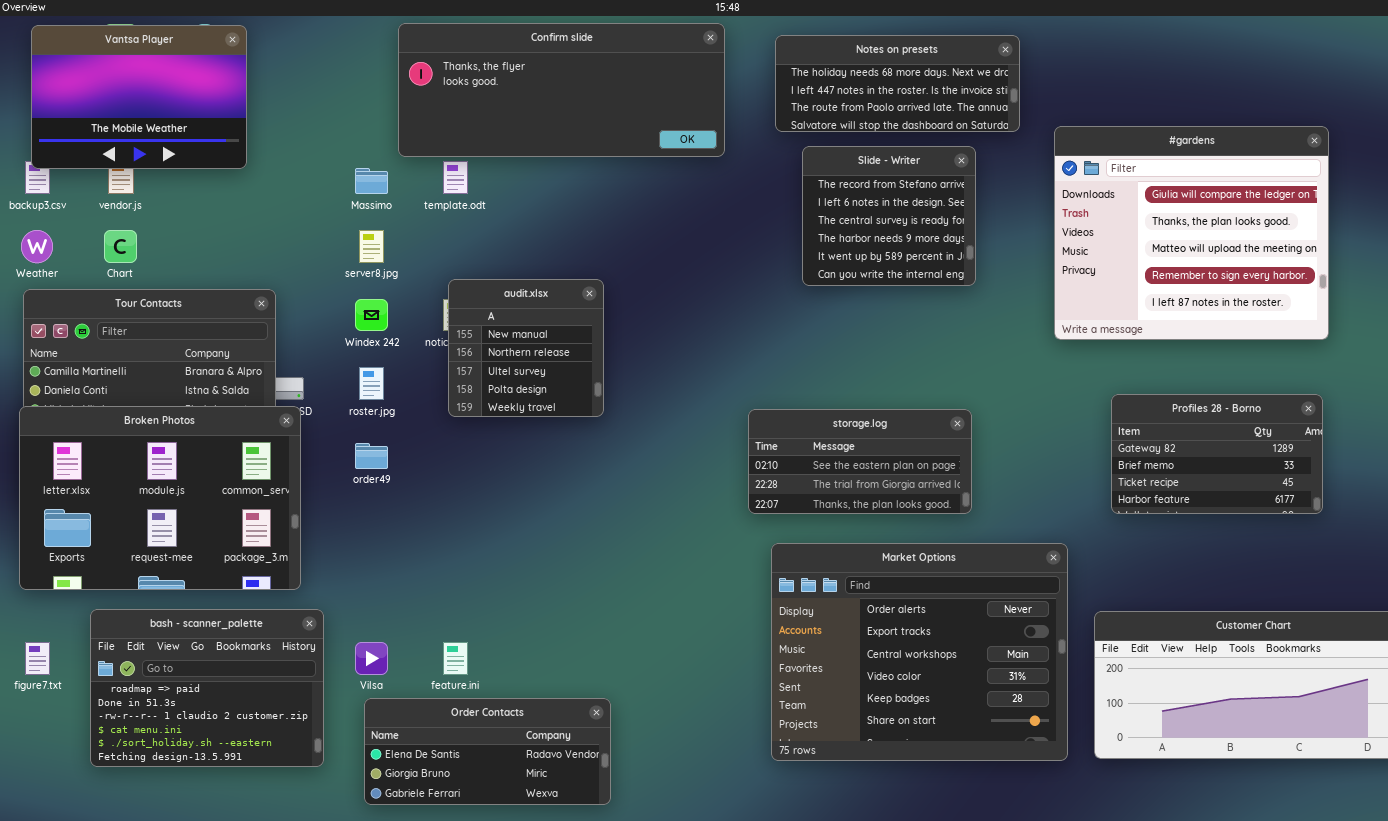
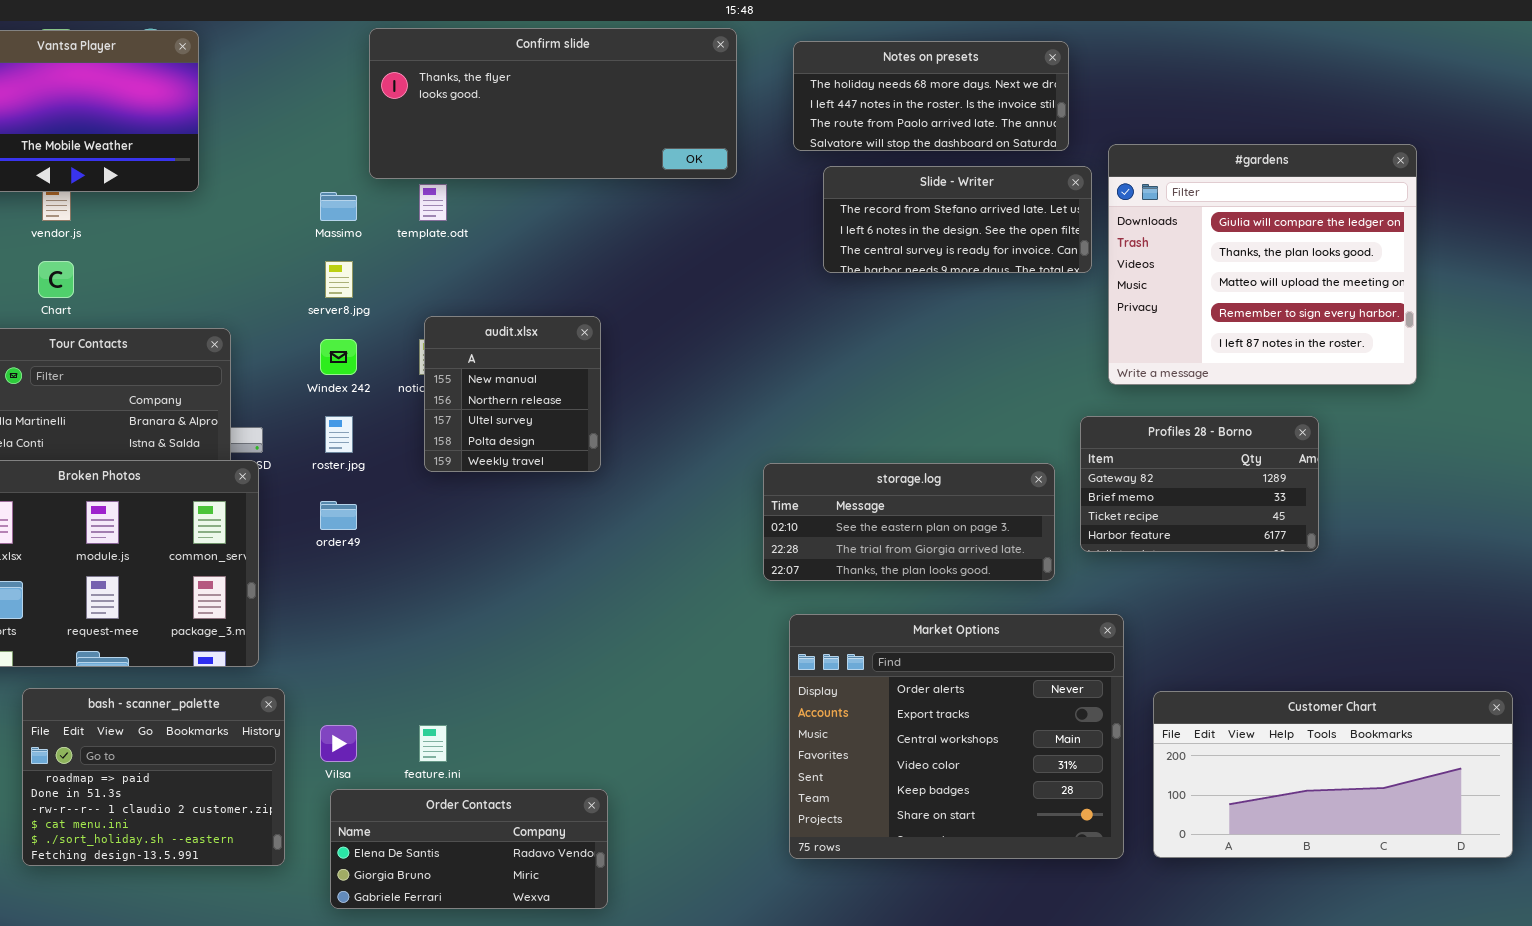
Slide - Writer: [802,146,976,286] -> [823,166,1092,273], resized
Profiles 28 - Borno: [1111,394,1323,514] -> [1080,416,1319,552], moved
storage.log: [748,409,972,514] -> [763,463,1055,581], resized

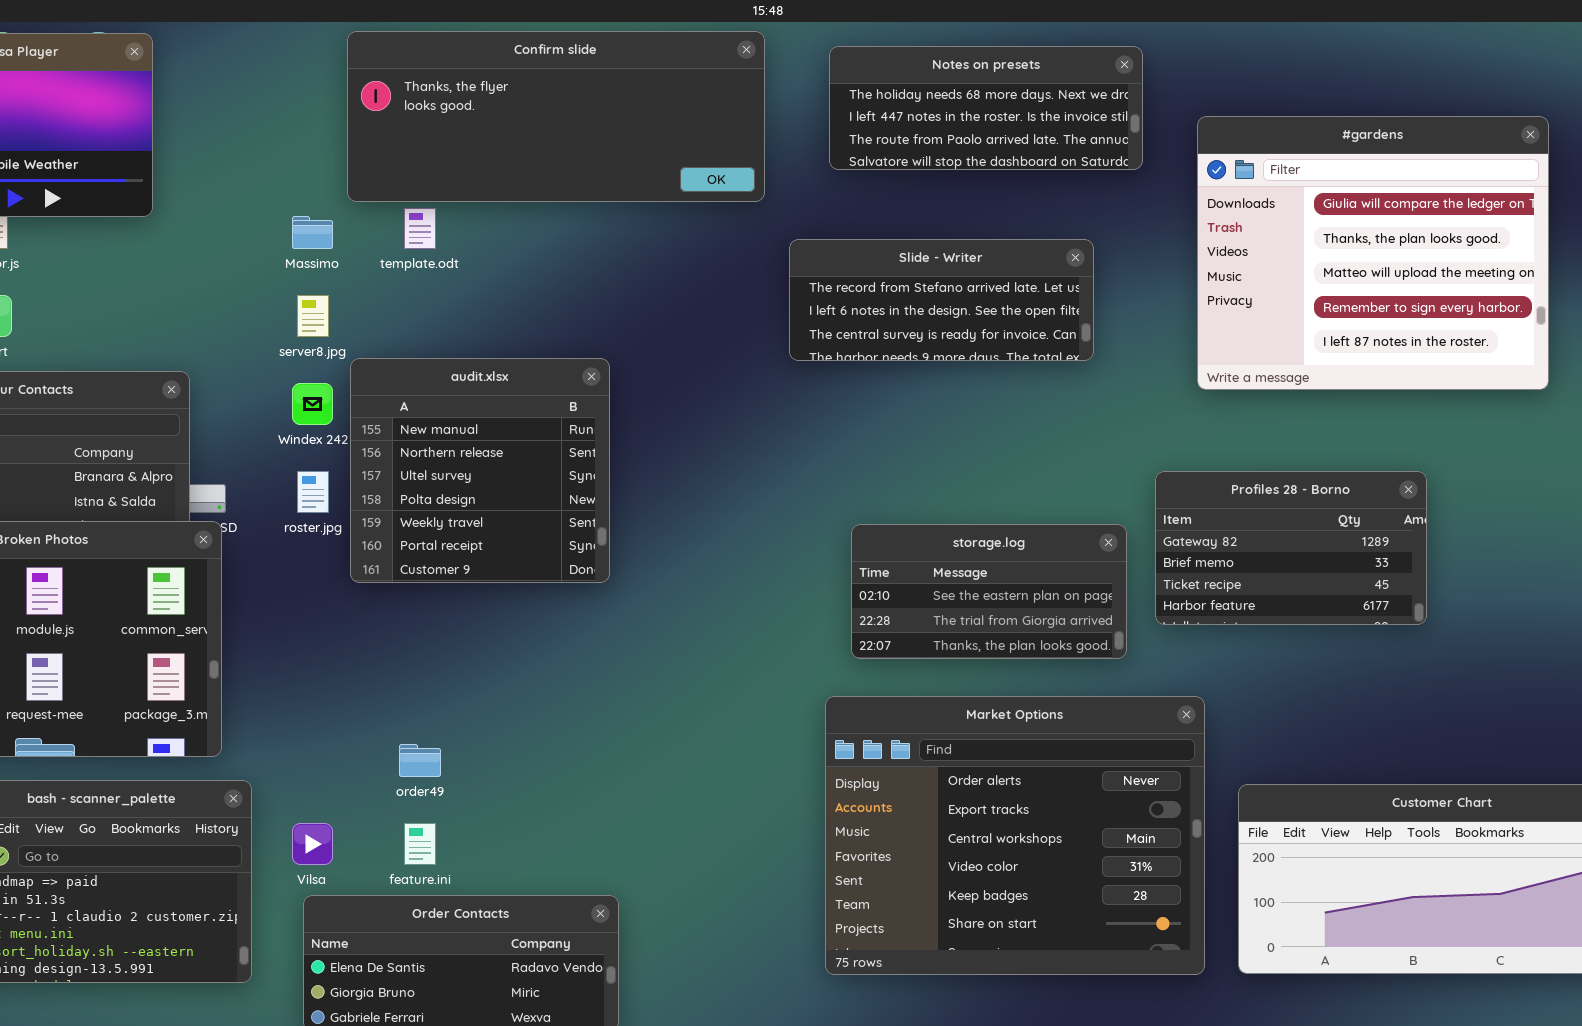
#gardens: [1108,144,1417,385] -> [1197,116,1549,390], moved
Slide - Writer: [823,166,1092,273] -> [789,239,1094,361], moved
audit.xlsx: [424,316,601,472] -> [350,358,610,583], resized
storage.log: [763,463,1055,581] -> [851,524,1127,659], resized
order49: [320,501,357,530] -> [399,744,441,777], moved

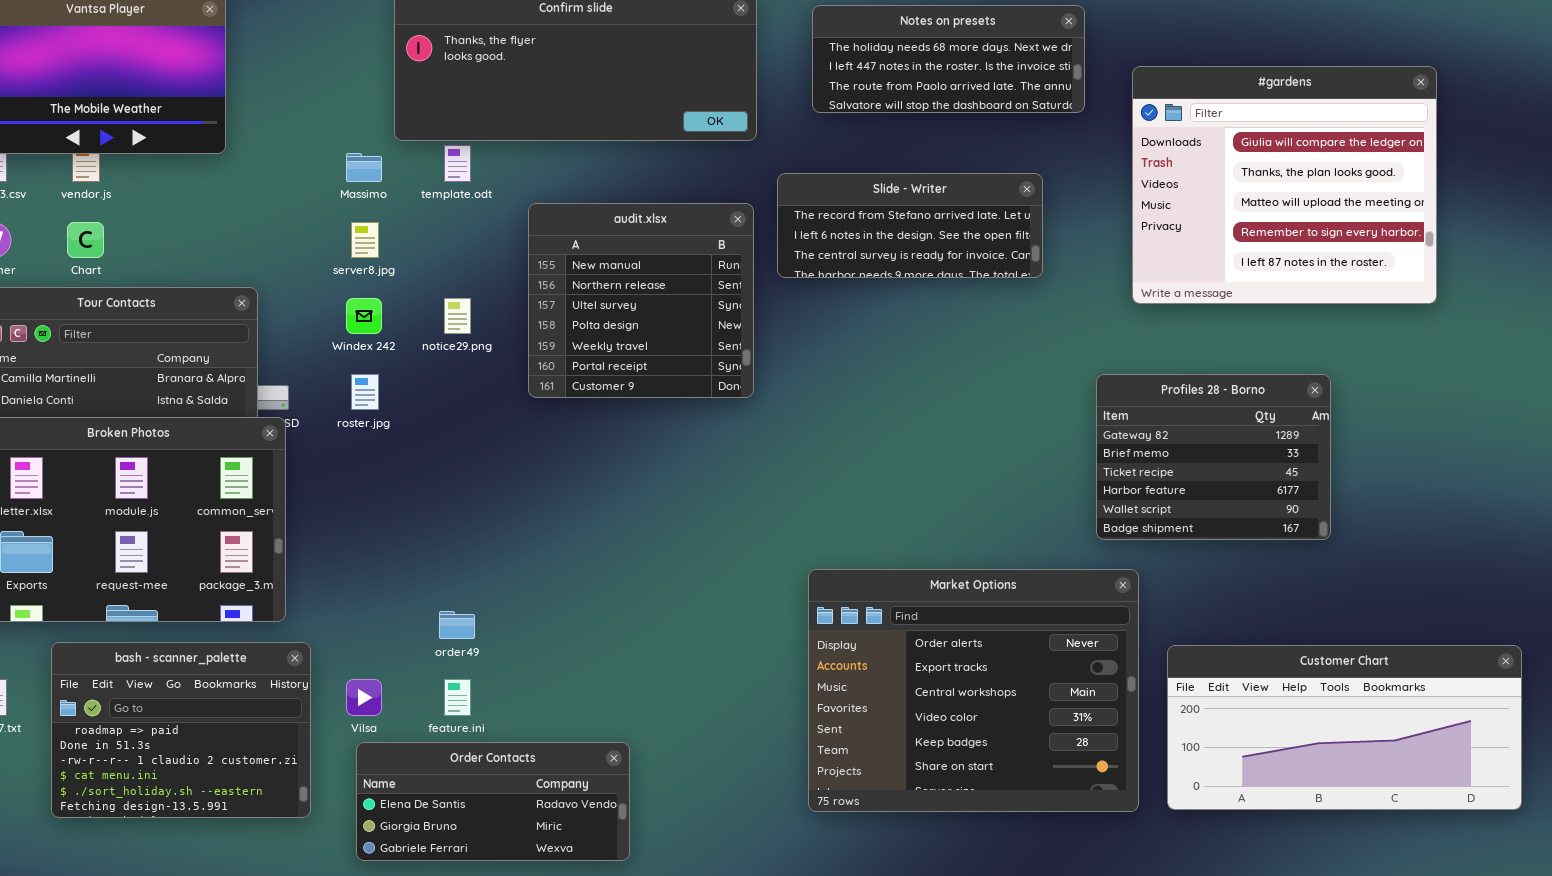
audit.xlsx: [350,358,610,583] -> [528,203,754,398], moved
Profiles 28 - Borno: [1155,471,1427,625] -> [1096,374,1331,540], resized
storage.log: [851,524,1127,659] -> none, closed

